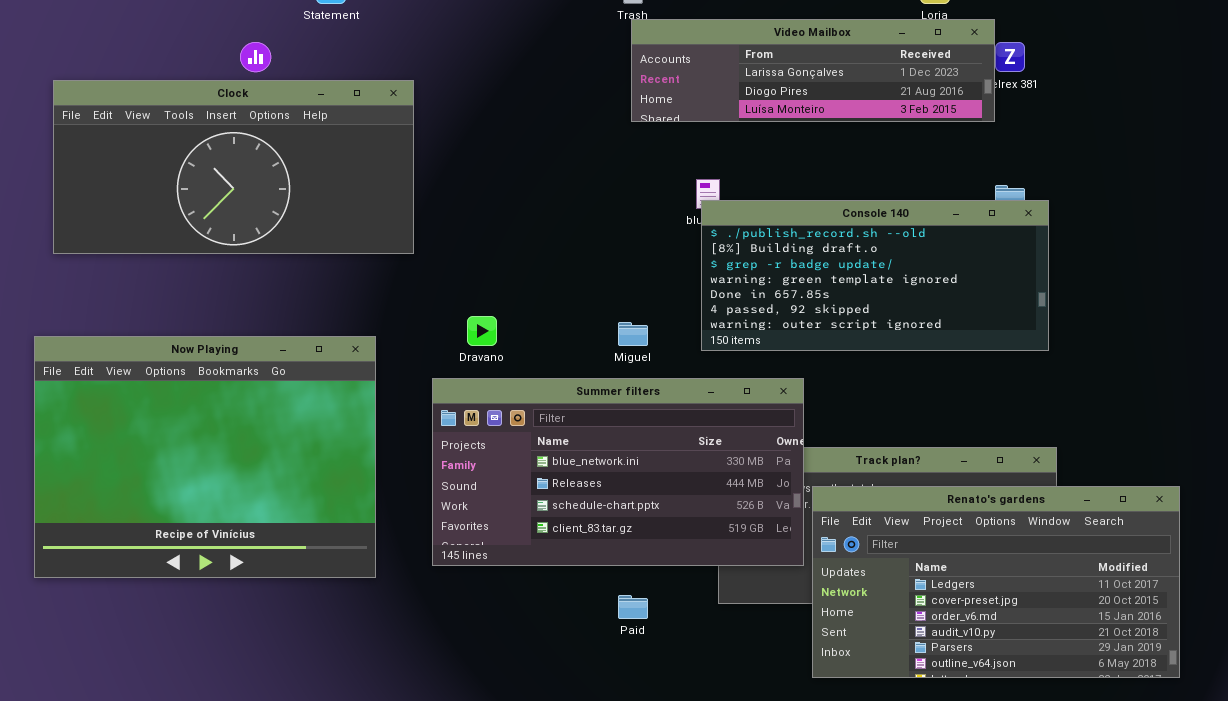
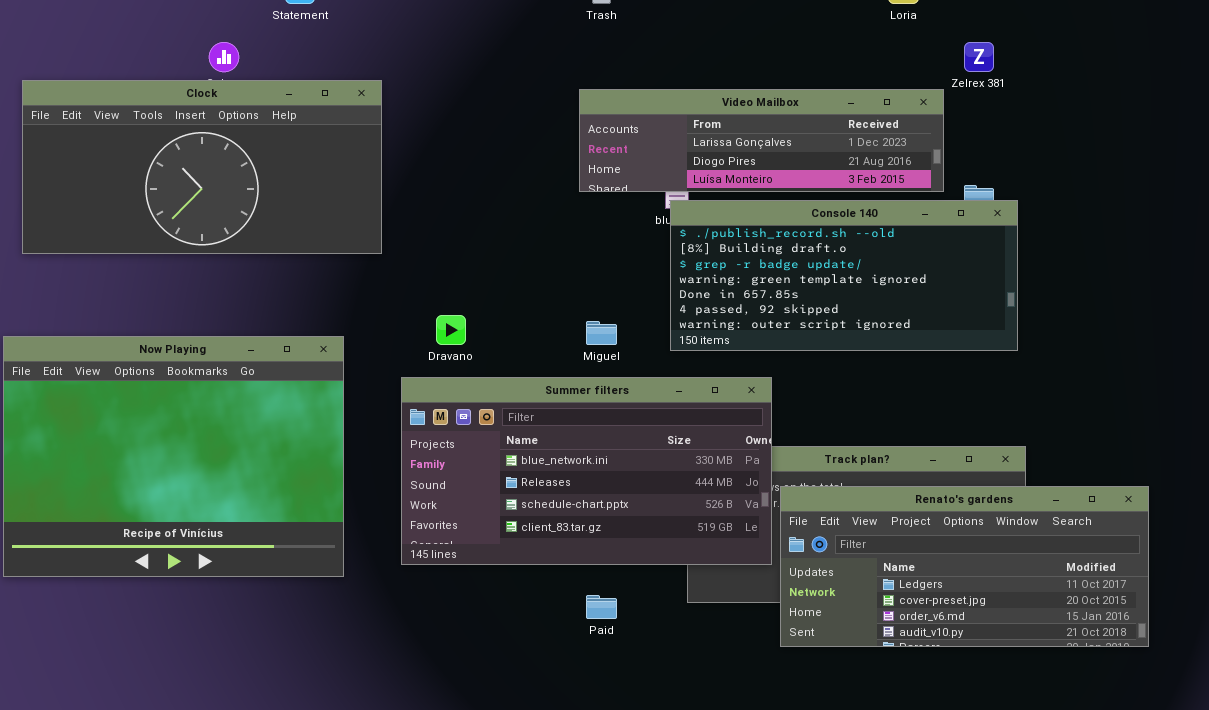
Video Mailbox: [631,19,995,122] -> [579,89,944,192], moved
Renato's gardens: [812,486,1180,678] -> [780,486,1149,647], resized

